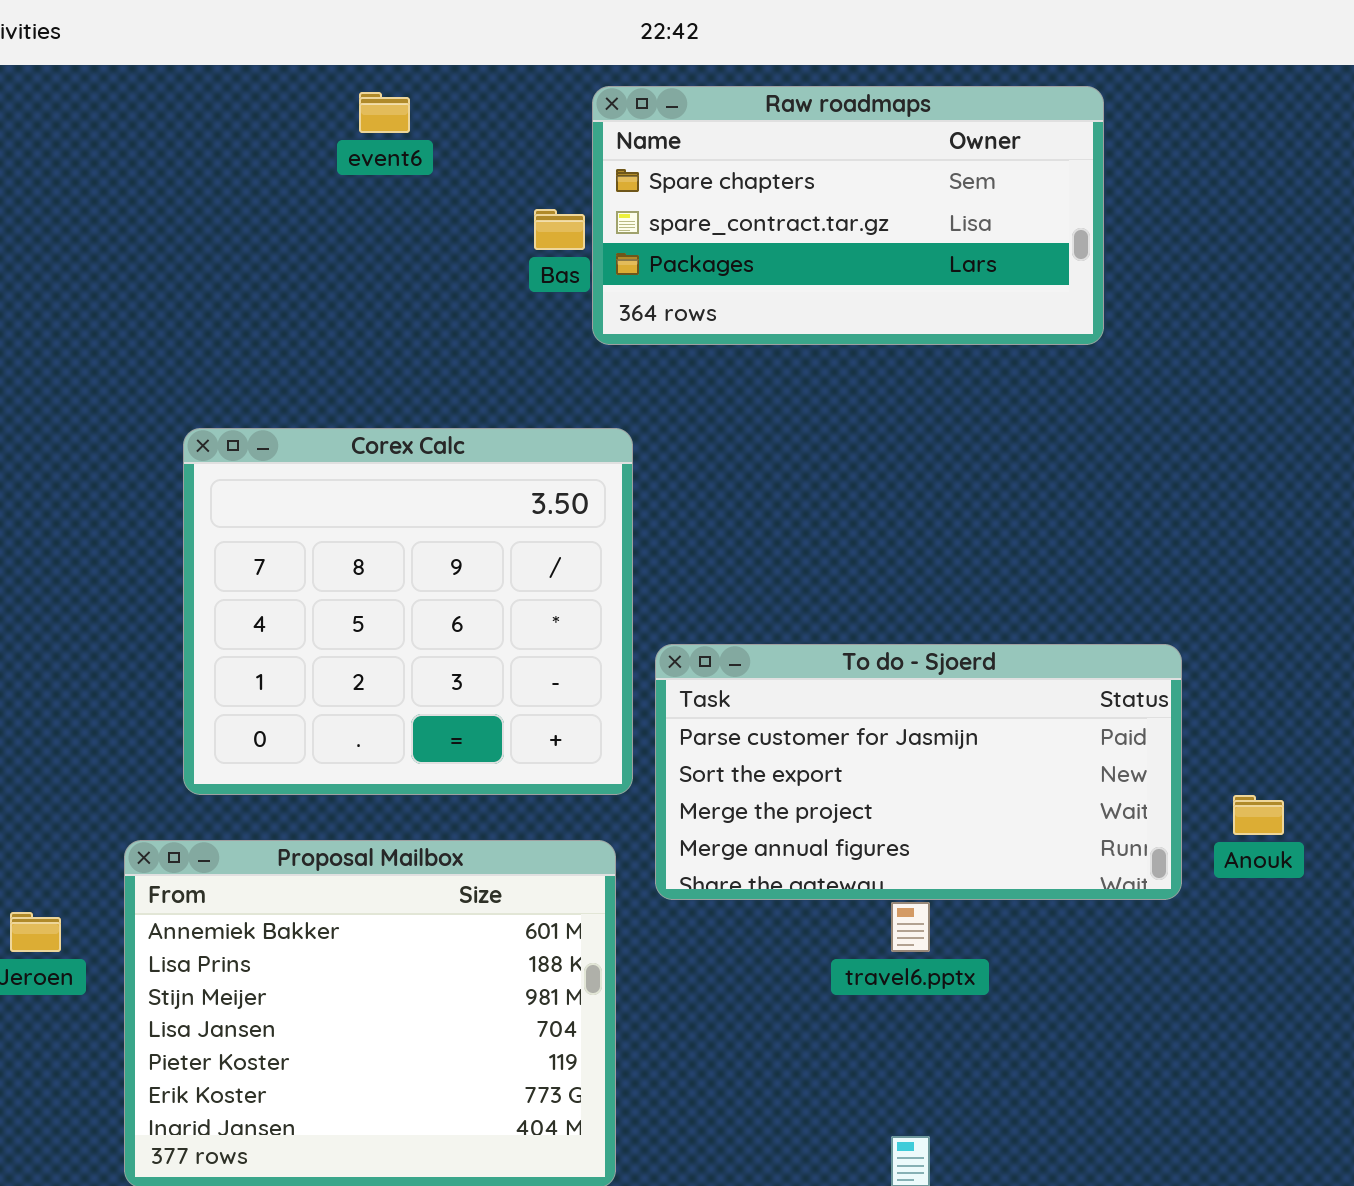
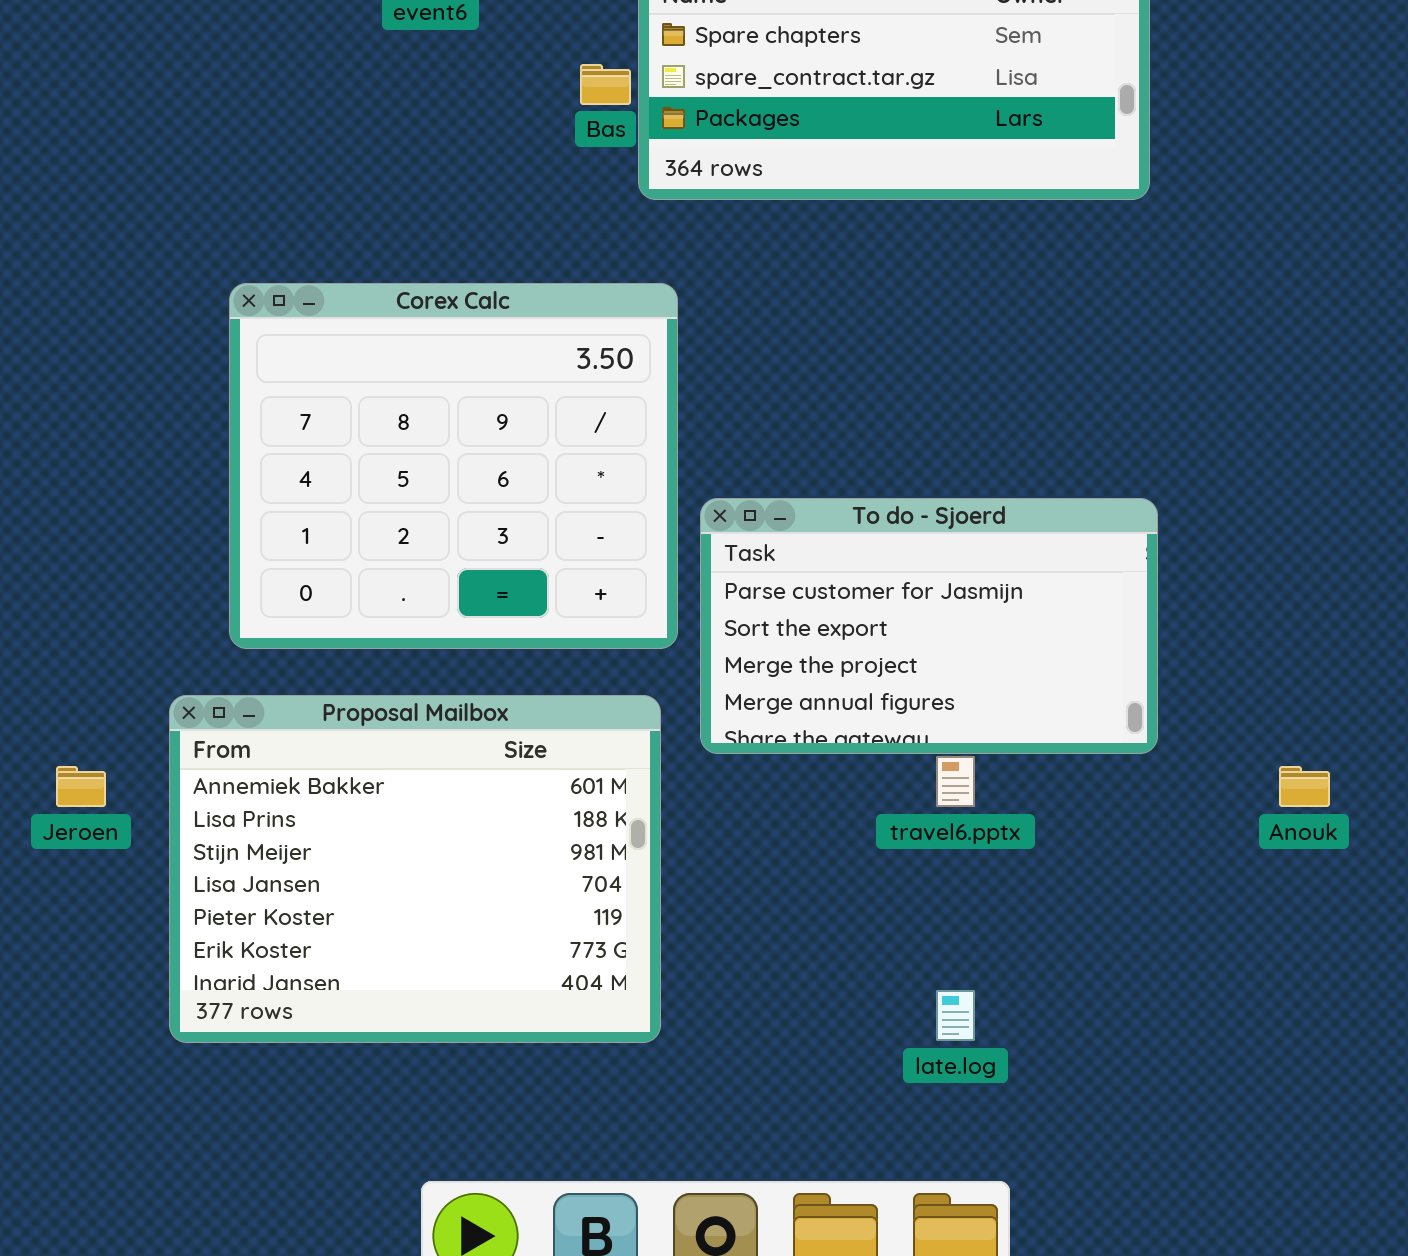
To do - Sjoerd: [655,644,1182,900] -> [700,498,1158,754], resized
Anouk: [1233,795,1284,835] -> [1279,766,1330,807], moved

